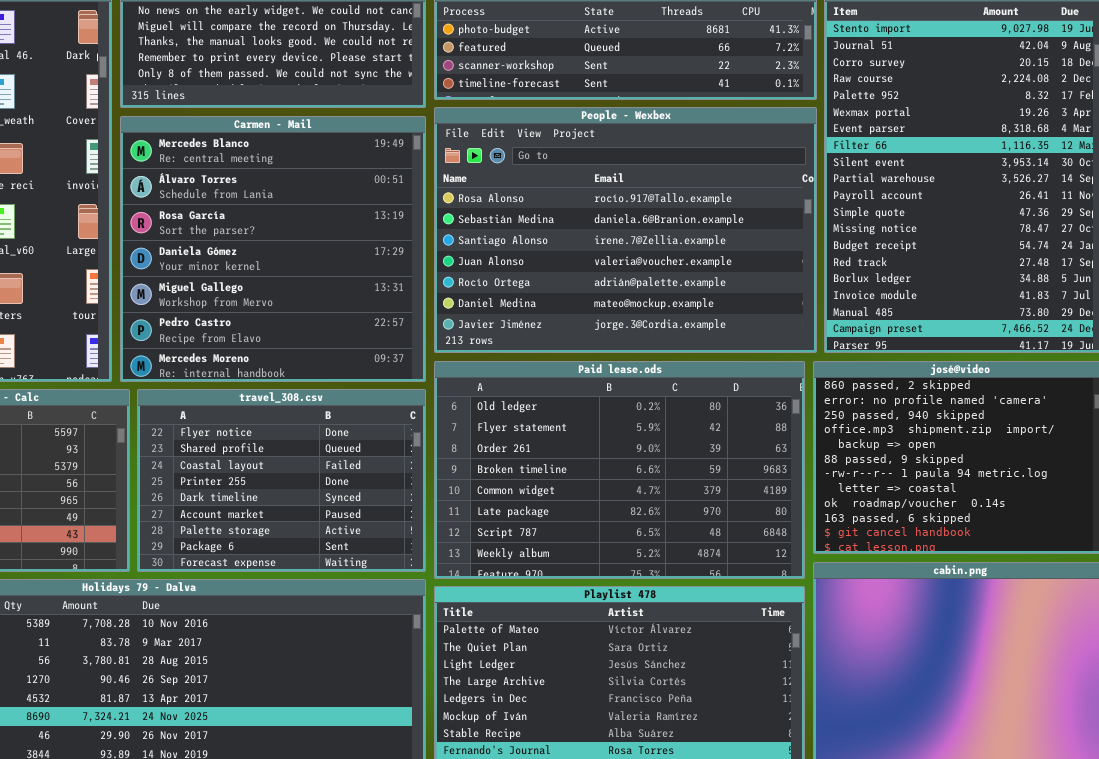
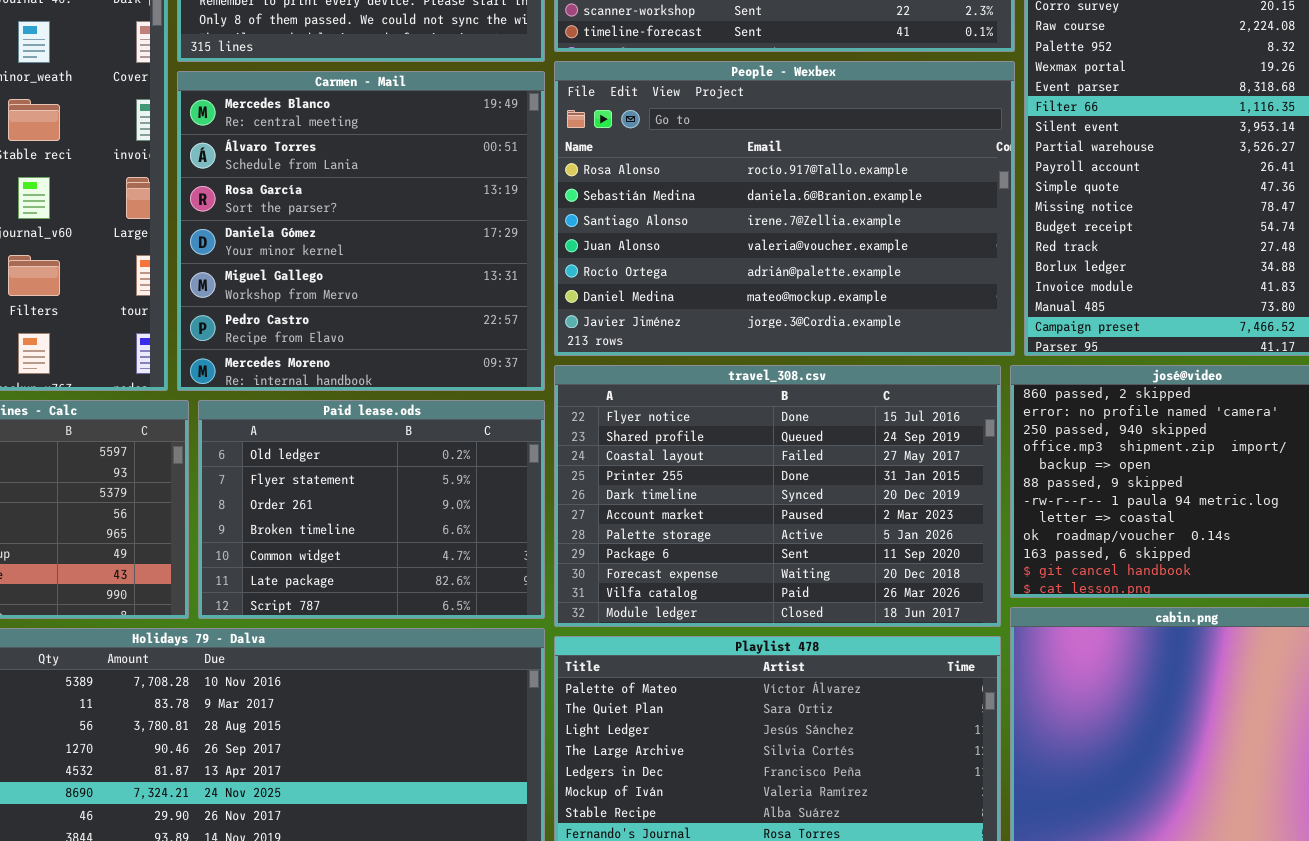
Paid lease.ods: [434,361,805,579] -> [198,400,545,619], moved, resized
travel_308.csv: [137,389,426,572] -> [554,365,1001,627], moved, resized

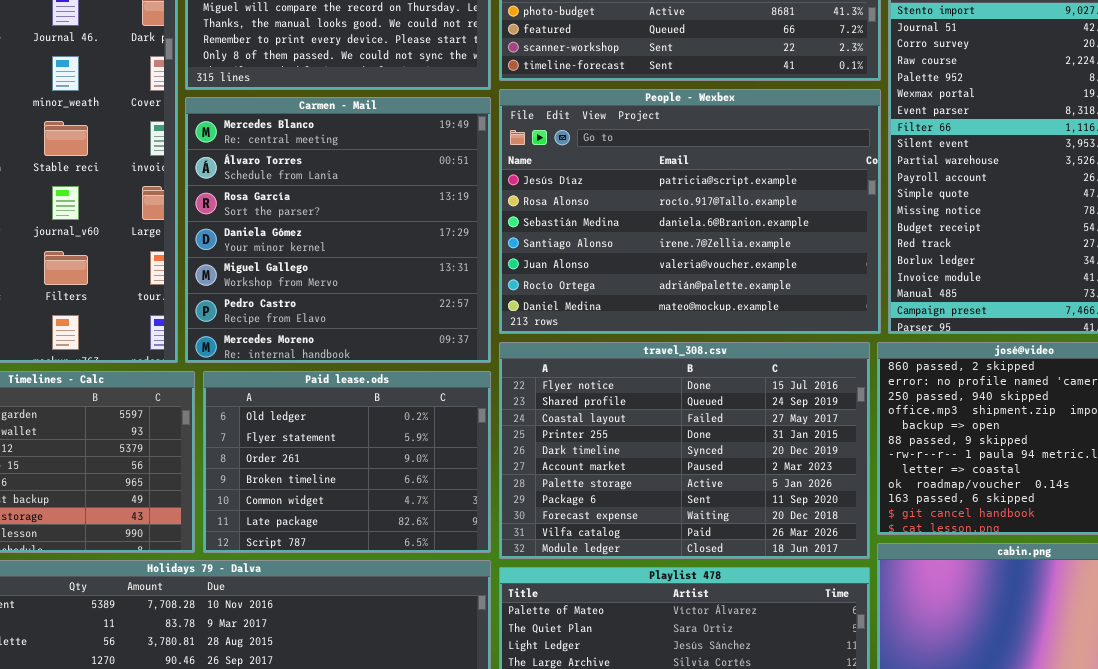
People - Wexbex: [554,61,1015,356] -> [499,89,881,334], scrolled up 1 row

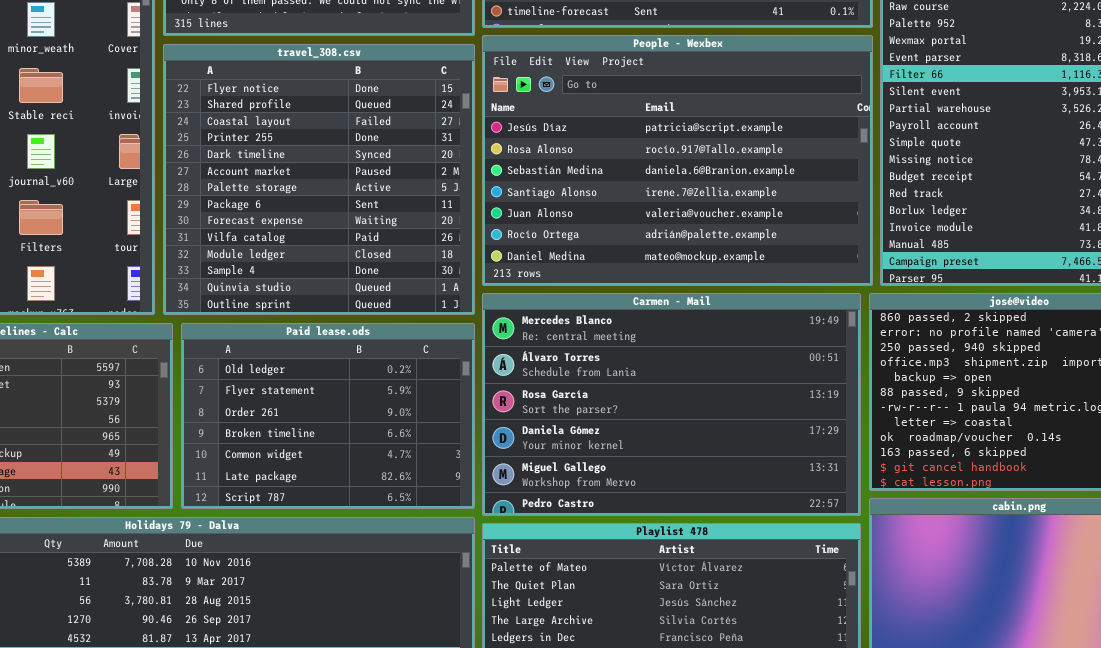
Carmen - Mail: [185,97,491,363] -> [482,293,861,516], moved, resized
travel_308.csv: [499,342,870,559] -> [163,44,475,315], moved, resized

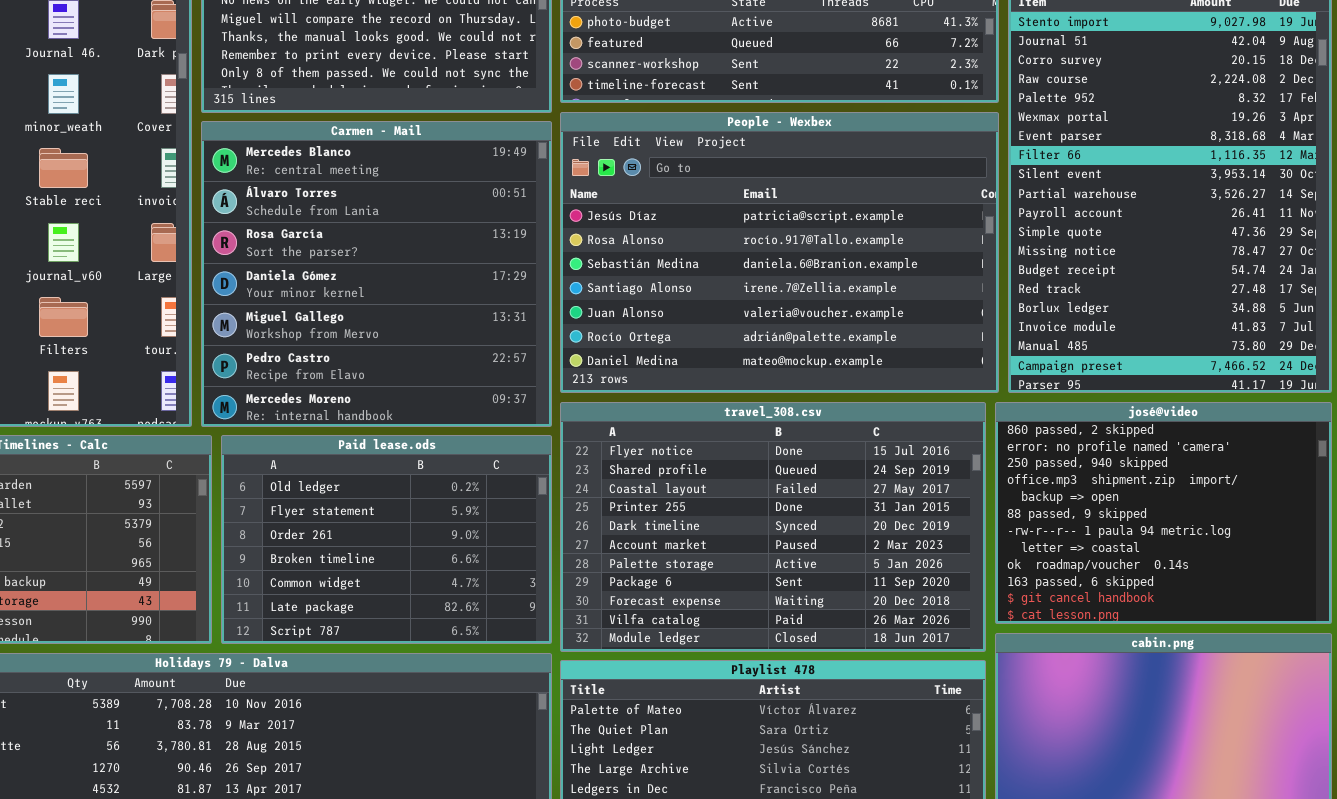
travel_308.csv: [163,44,475,315] -> [560,402,986,652], moved, resized
Carmen - Mail: [482,293,861,516] -> [201,121,552,427], moved, resized

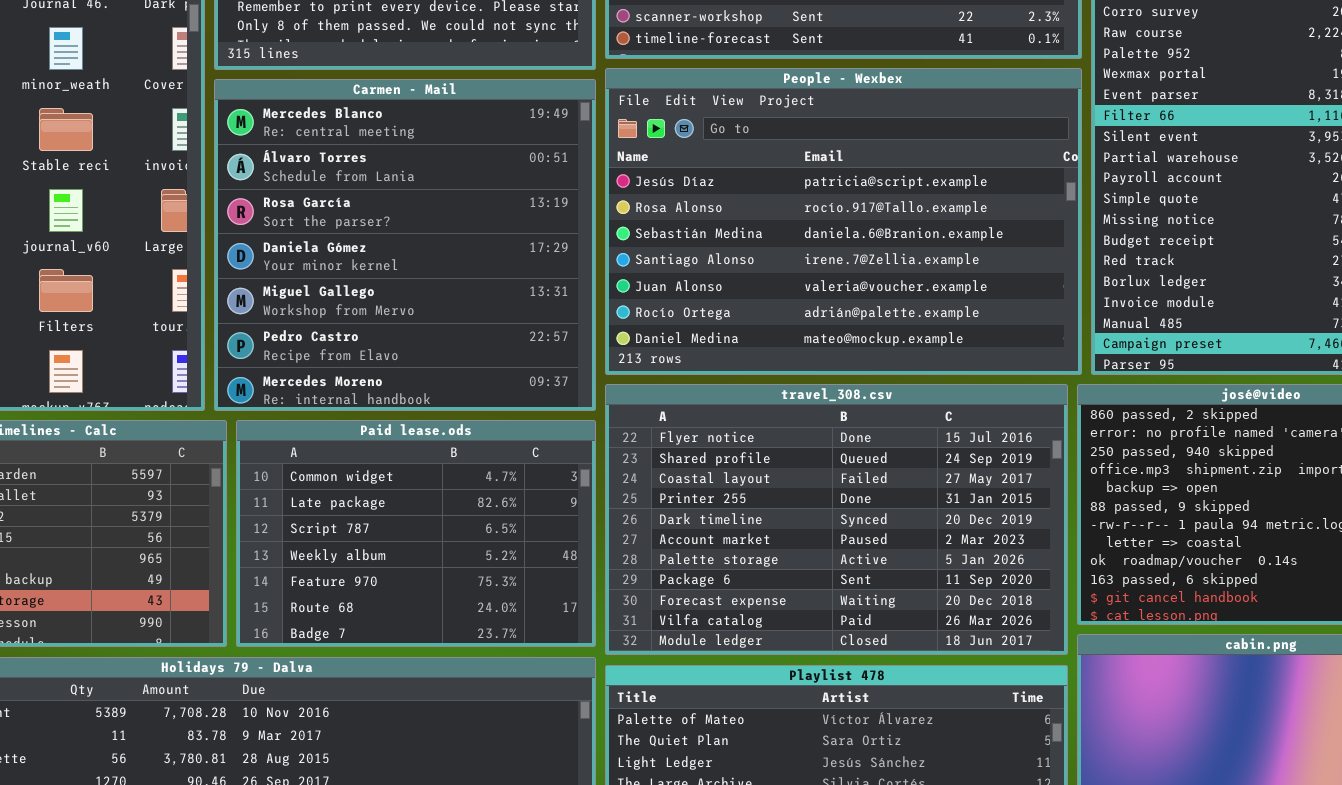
Paid lease.ods: [221,435,552,644] -> [236,420,596,647], scrolled down 4 rows

